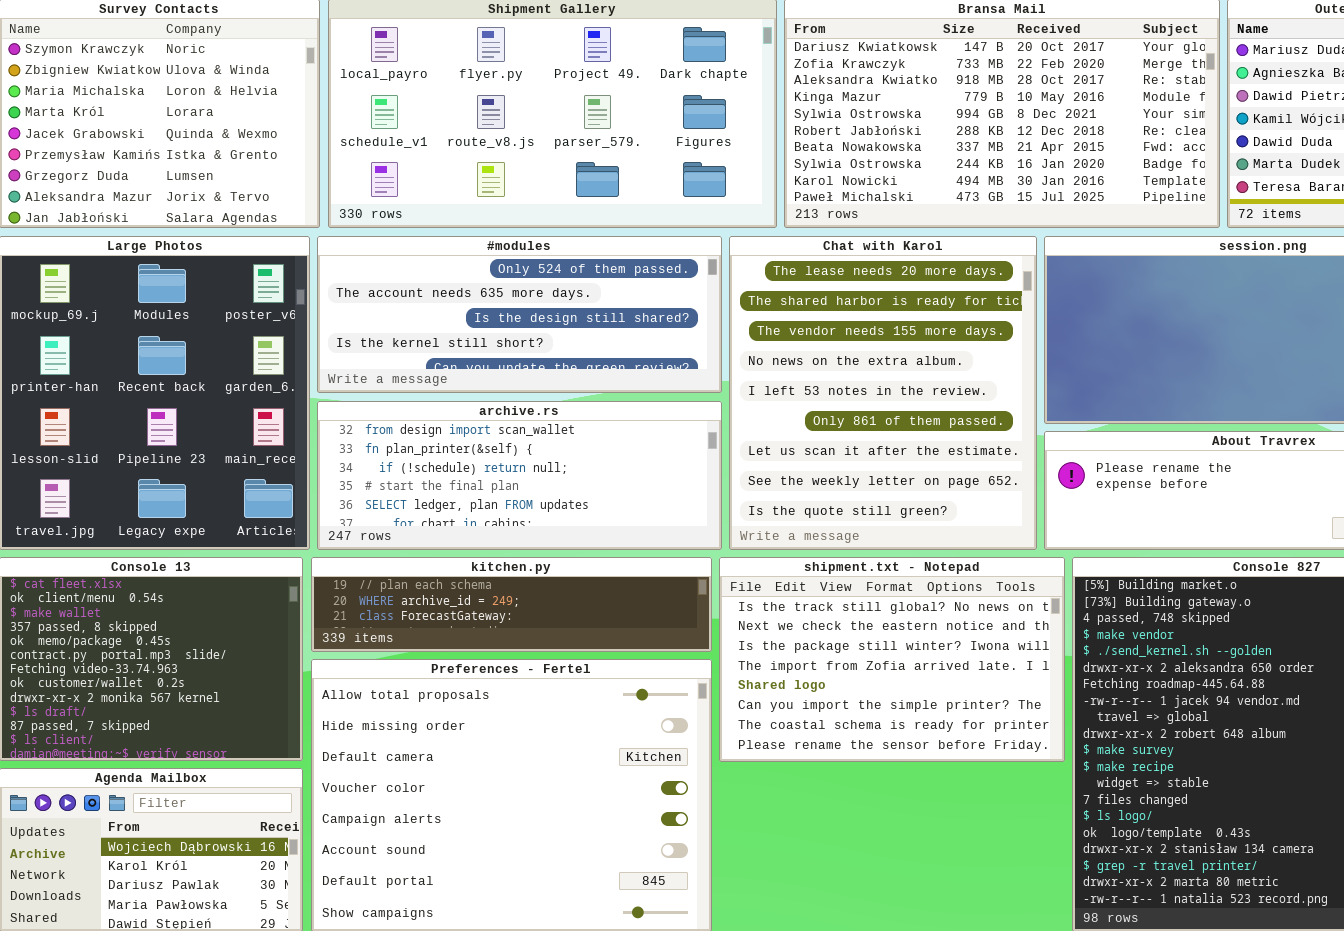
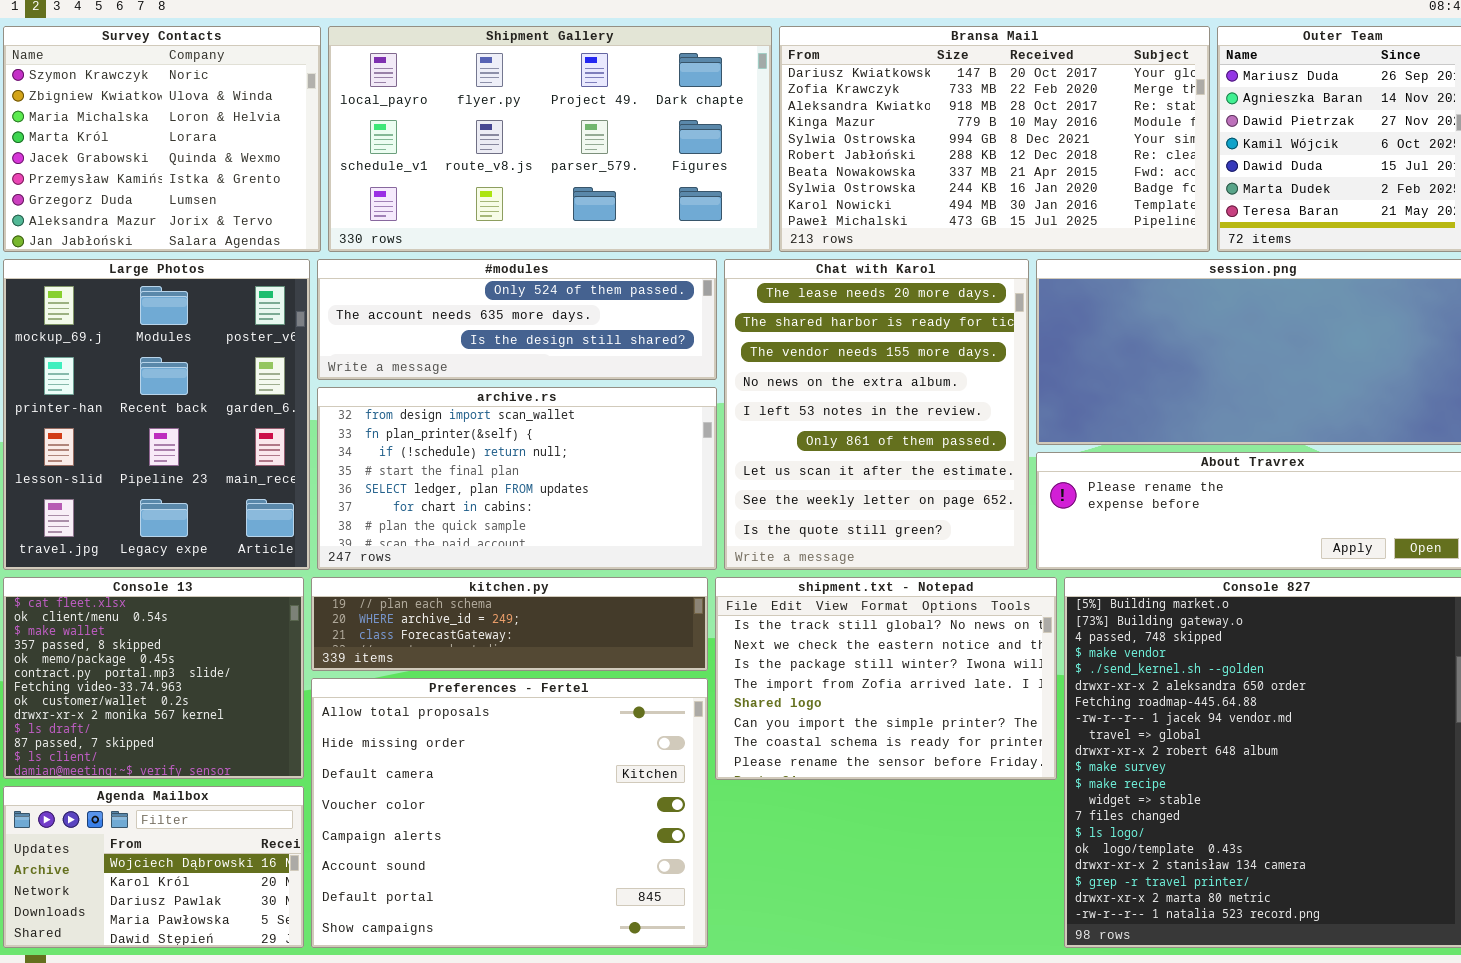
#modules: [317,236,722,393] -> [317,259,717,380], resized
archive.rs: [317,401,722,550] -> [317,387,717,570], resized

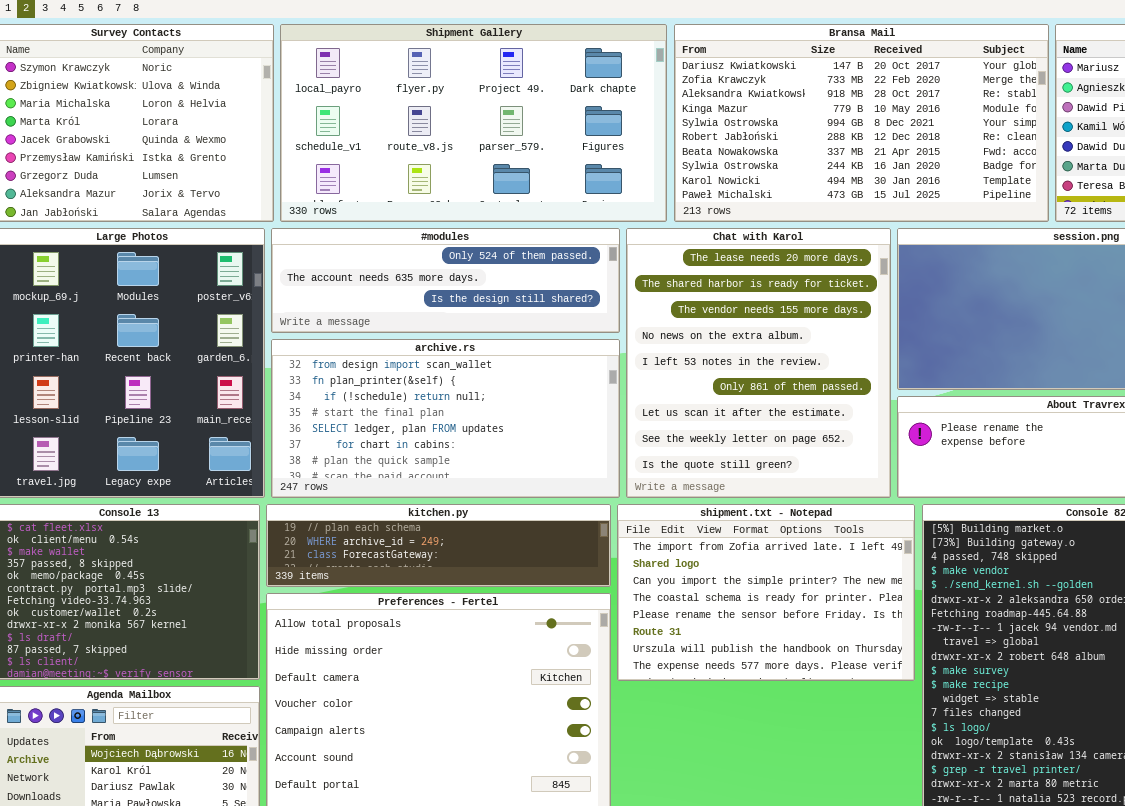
shipment.txt - Notepad: [715,577,1057,780] -> [617,504,915,681], scrolled down 3 rows

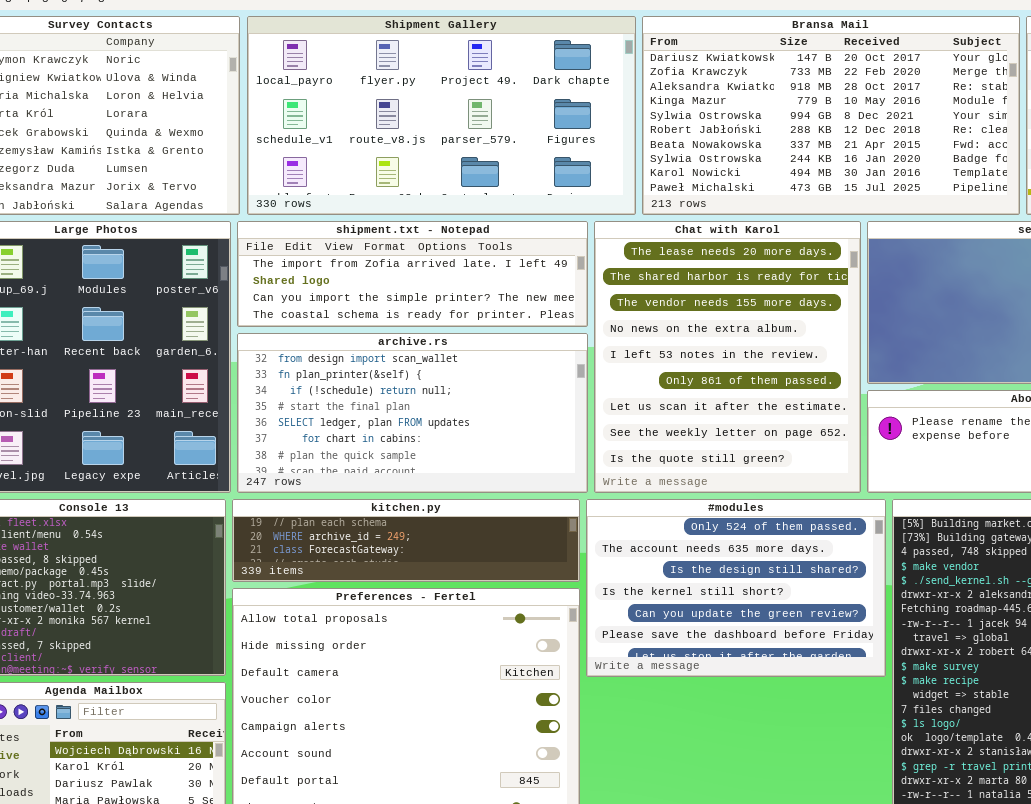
#modules: [271,228,620,333] -> [586,499,886,677], moved, resized
shipment.txt - Notepad: [617,504,915,681] -> [237,221,588,327], moved, resized

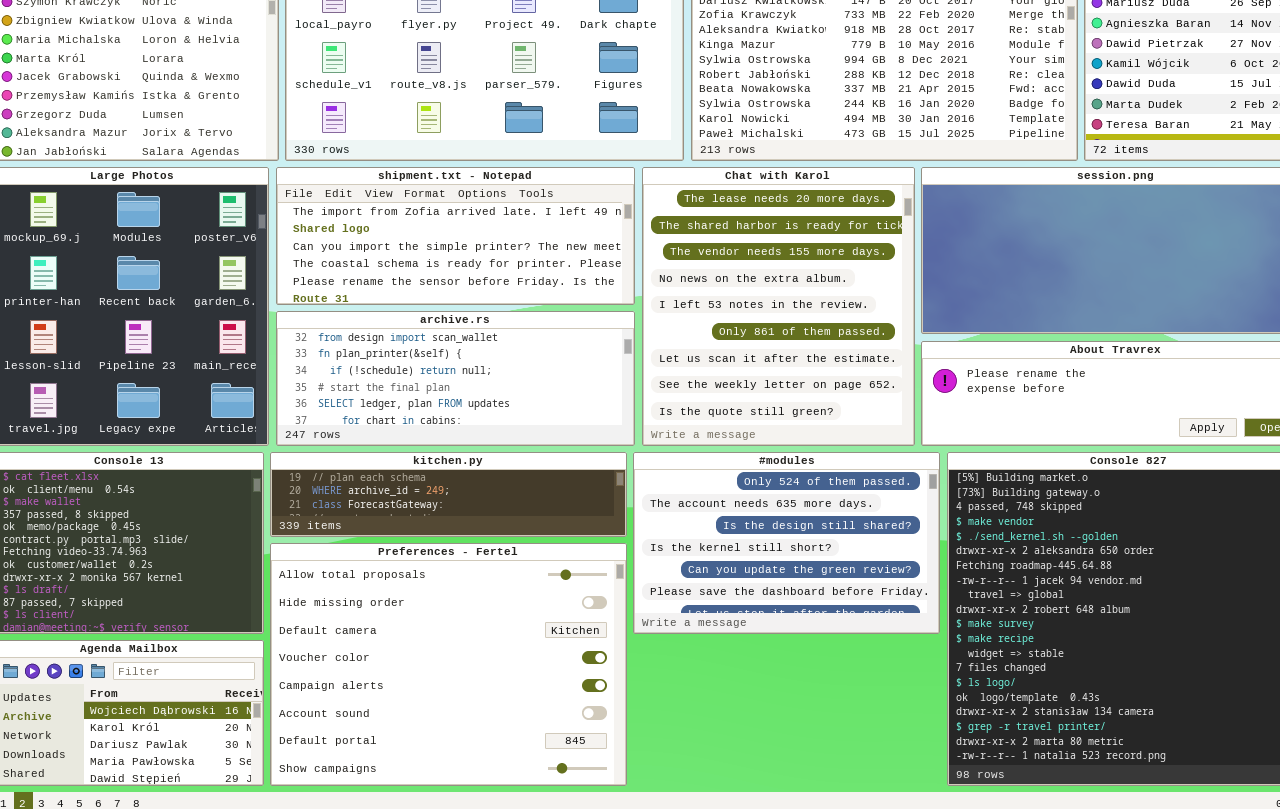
shipment.txt - Notepad: [237,221,588,327] -> [276,167,635,305], resized
archive.rs: [237,333,588,493] -> [276,311,635,446], resized

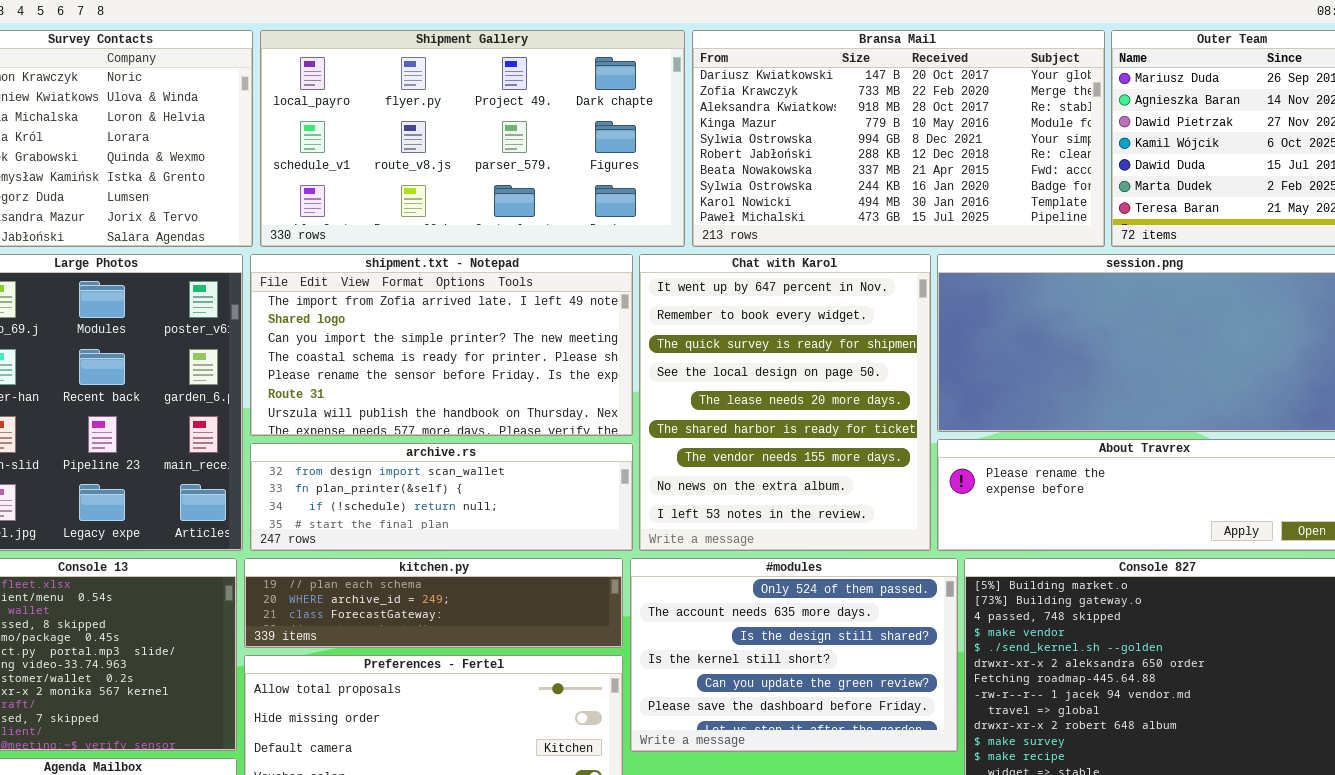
shipment.txt - Notepad: [276,167,635,305] -> [250,254,633,436], resized
Chat with Karol: [642,167,915,446] -> [639,254,931,551], scrolled up 4 rows
archive.rs: [276,311,635,446] -> [250,443,633,551], resized

